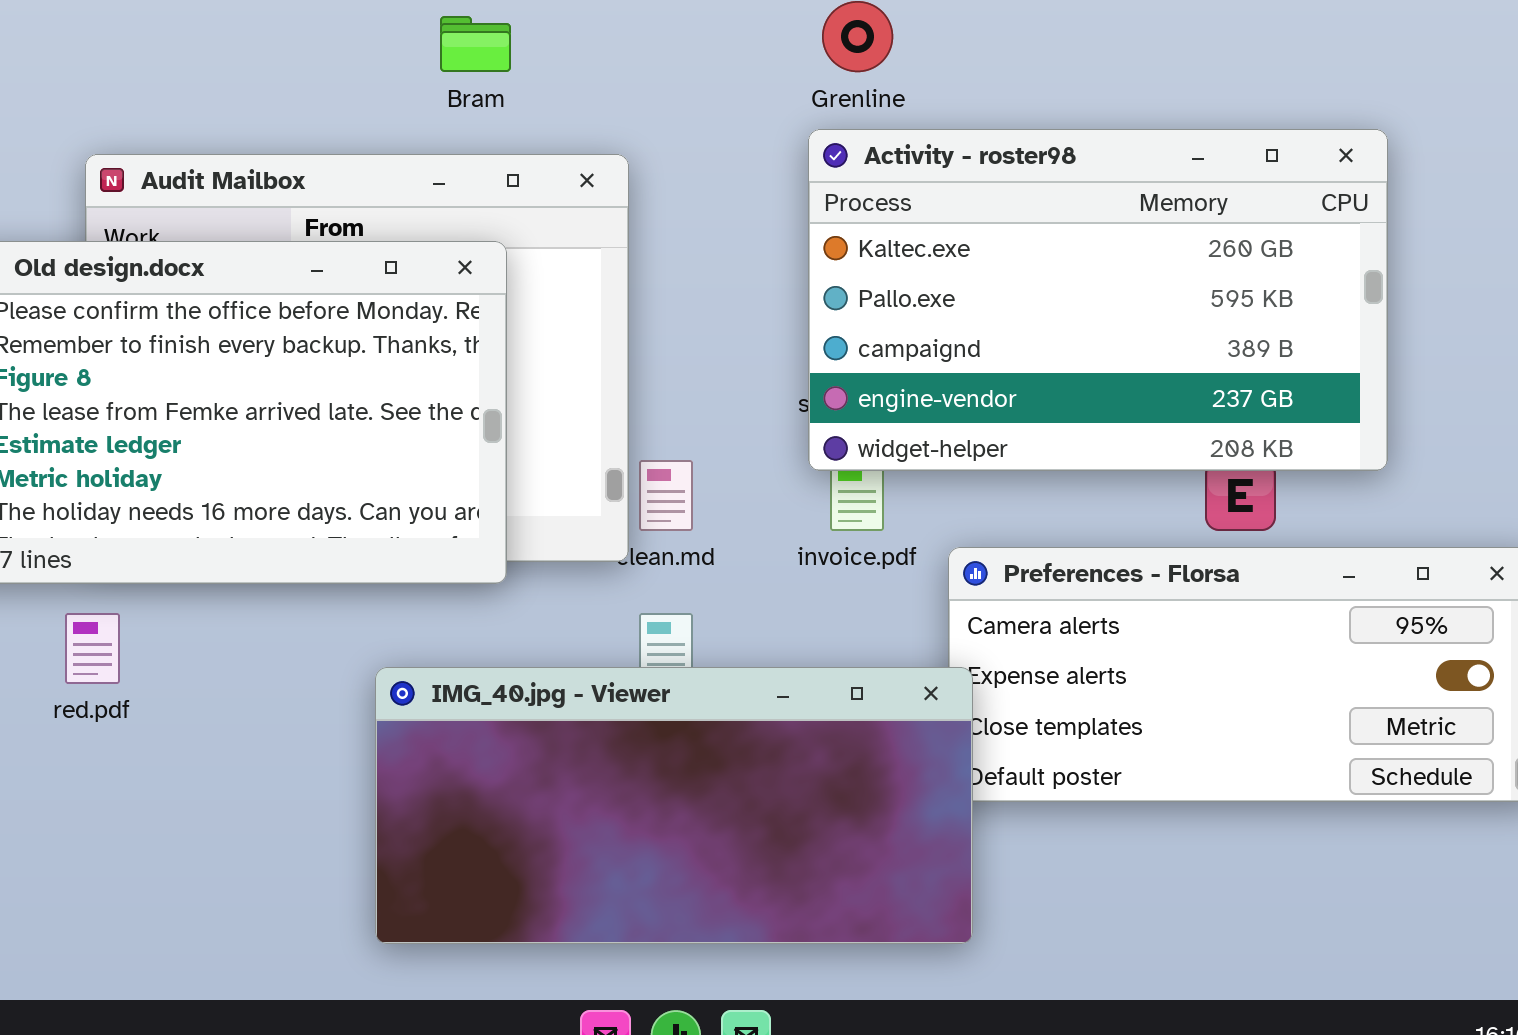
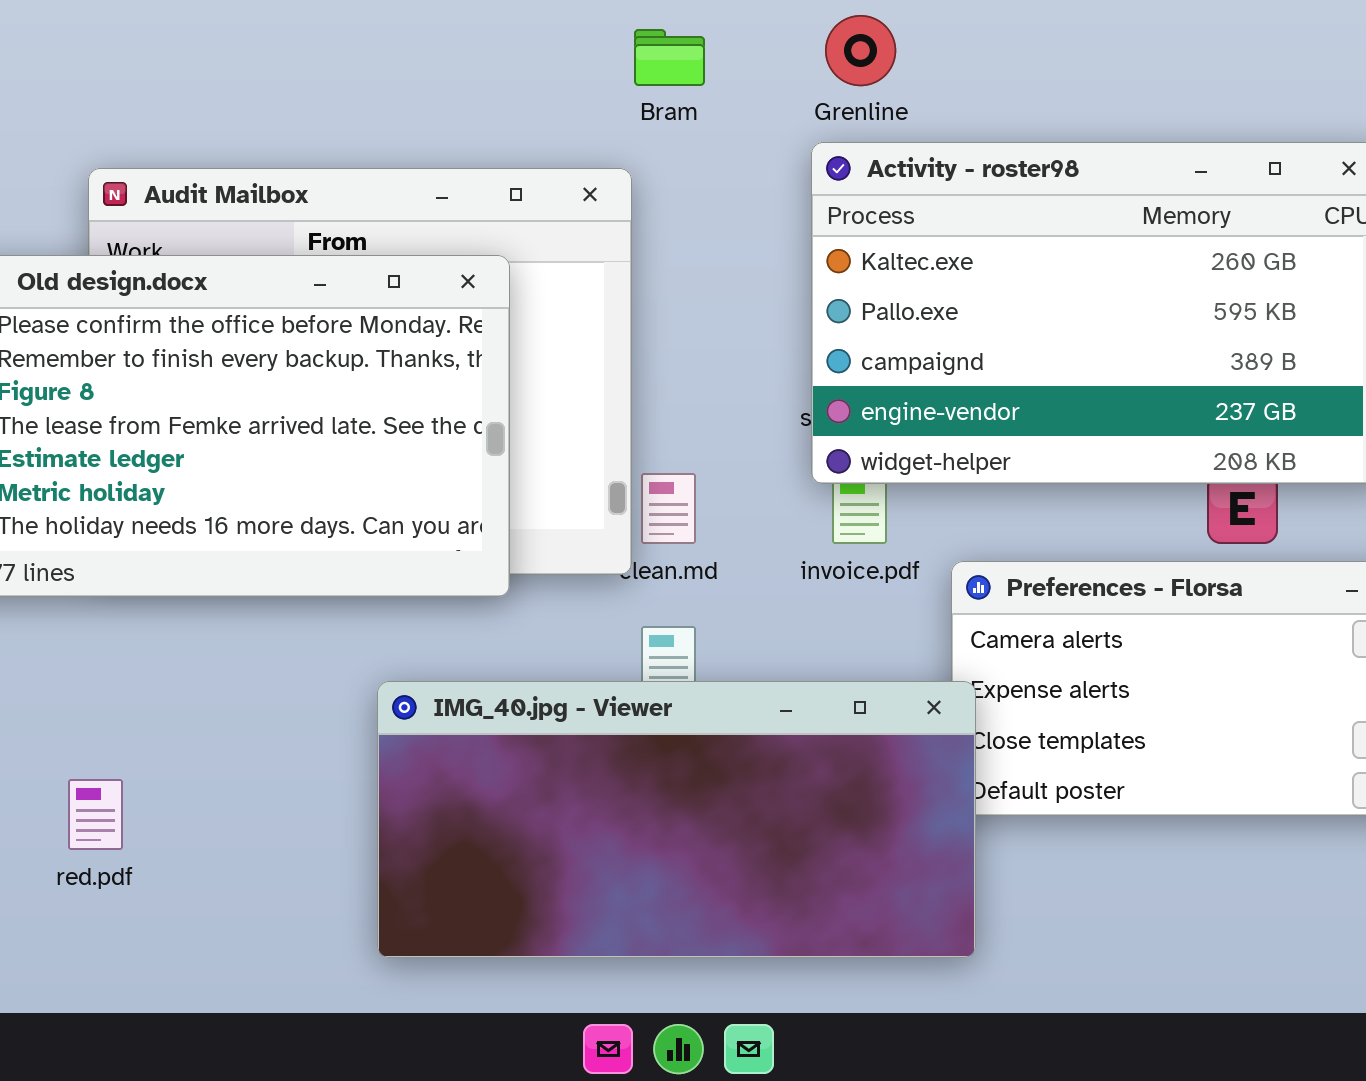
Bram: [440,16,511,72] -> [634,29,705,86], moved
red.pdf: [65,613,120,684] -> [68,779,123,850], moved

